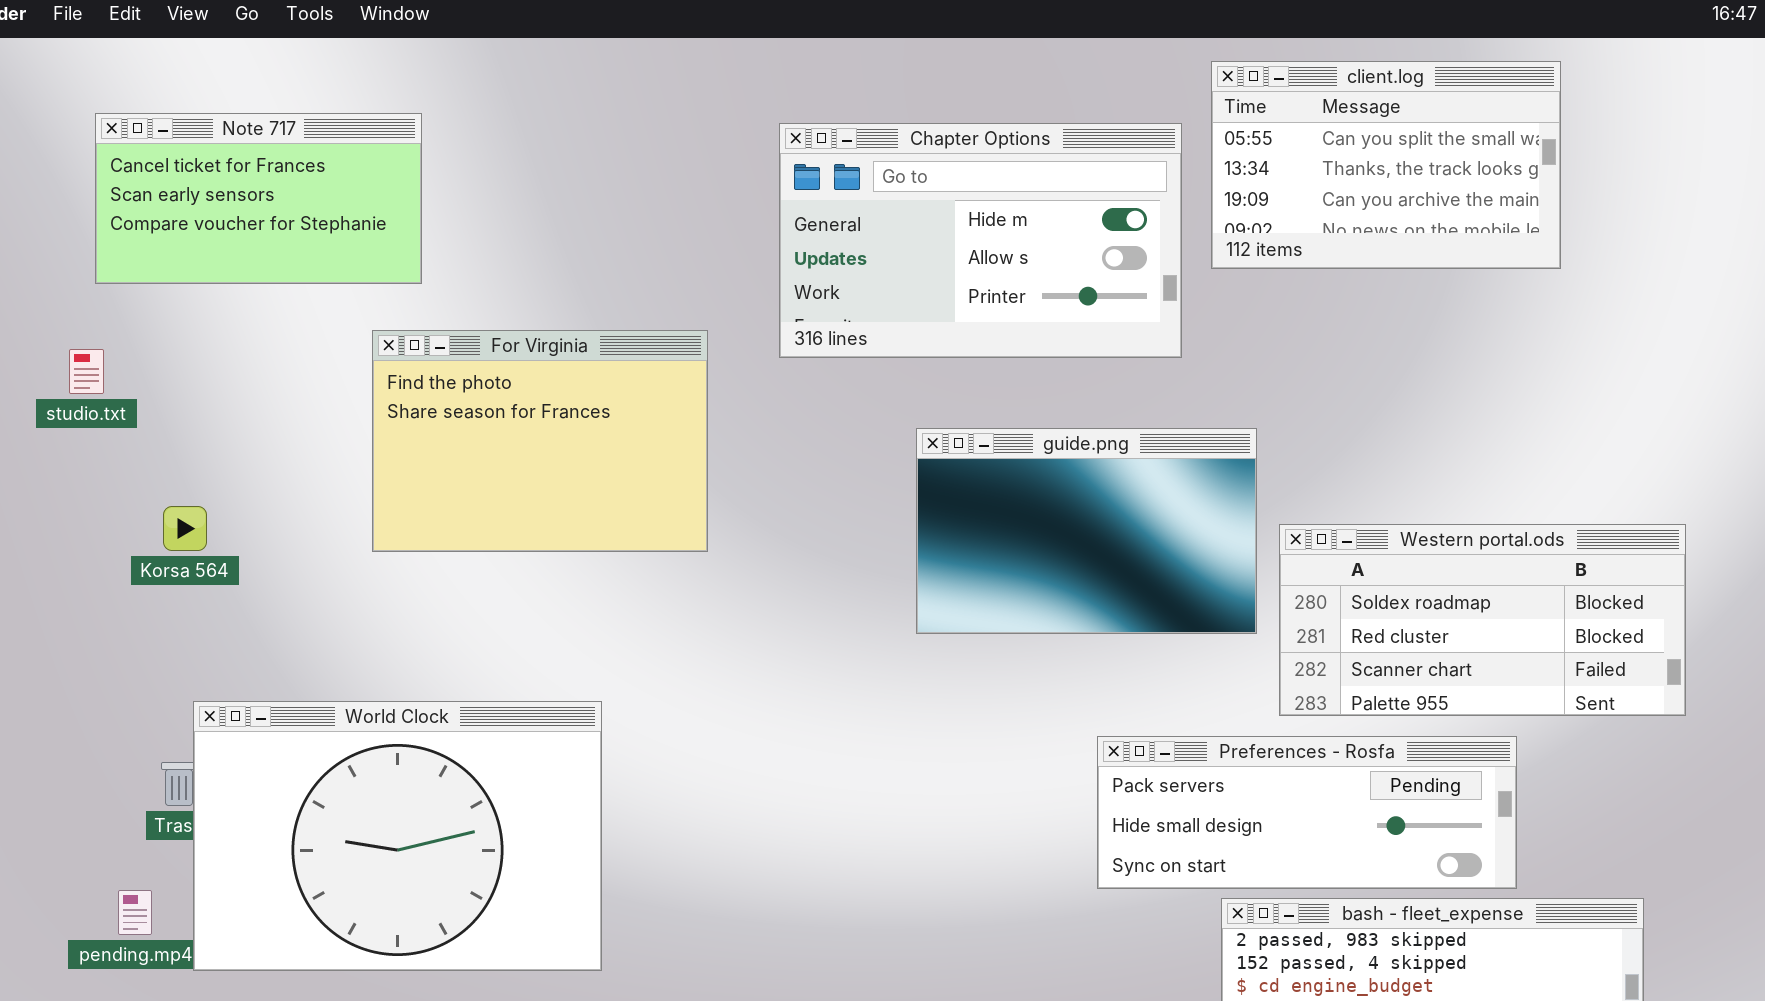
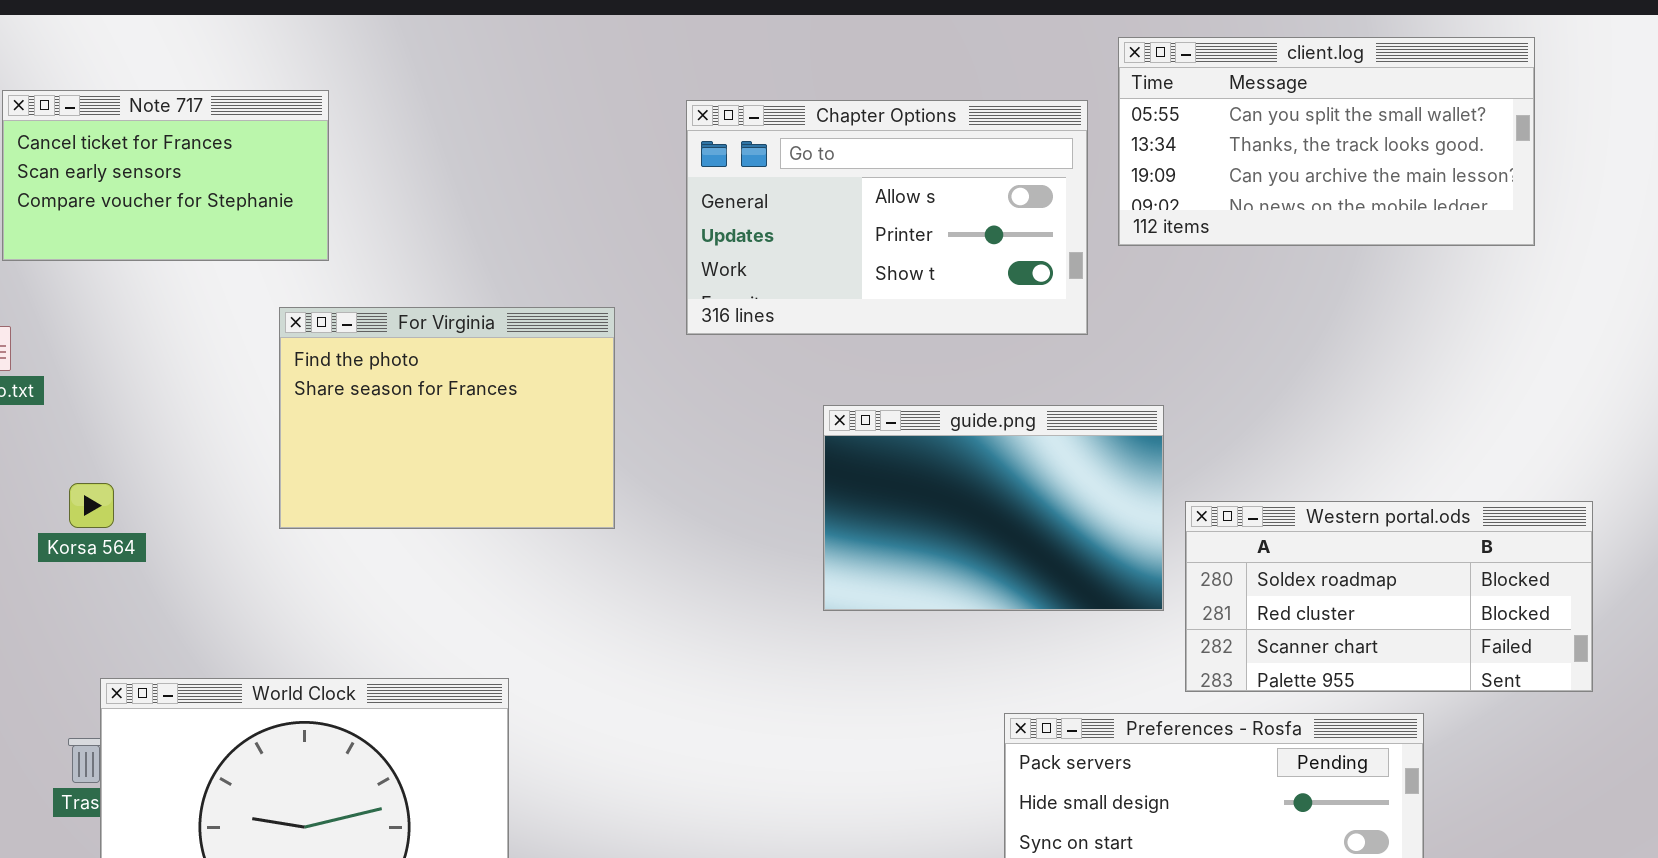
client.log: [1211,61,1561,269] -> [1118,37,1535,246], resized
Chapter Options: [779,123,1182,358] -> [686,100,1088,335], scrolled down 1 row

